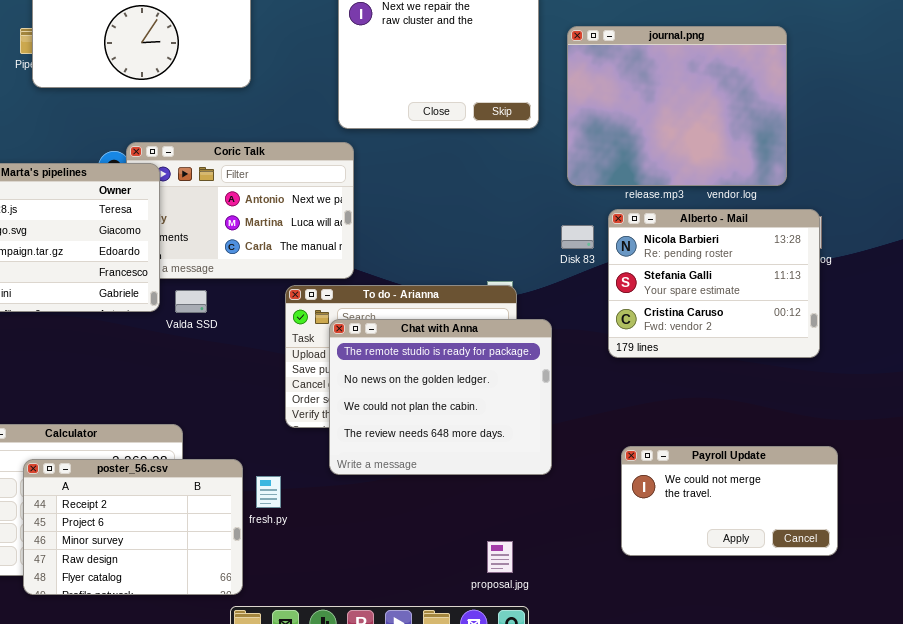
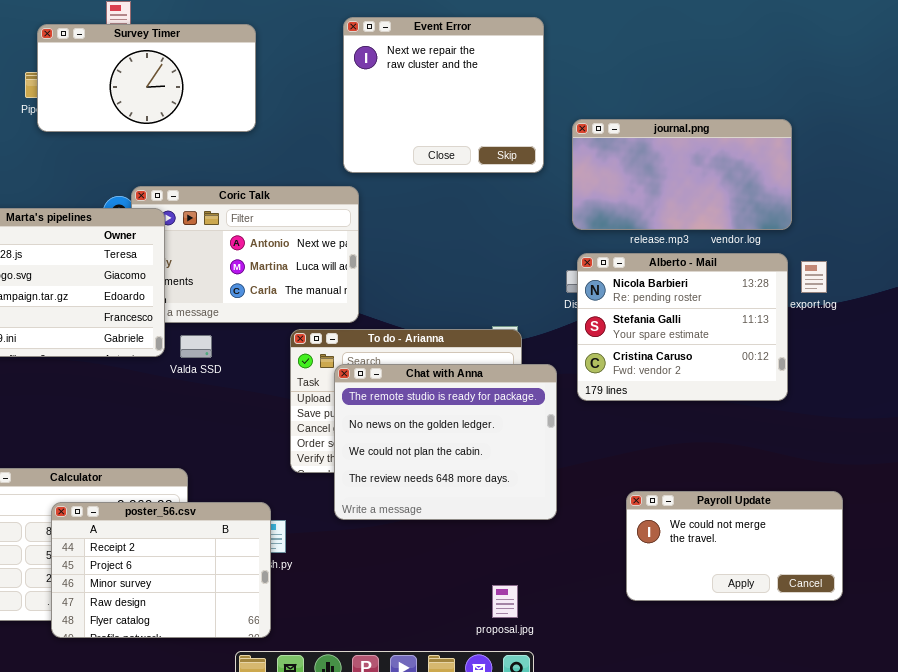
journal.png: [567,26,787,186] -> [572,119,792,230], resized
Alberto - Mail: [608,209,820,358] -> [577,253,788,401], moved
poster_56.csv: [23,459,243,595] -> [51,502,271,638], moved

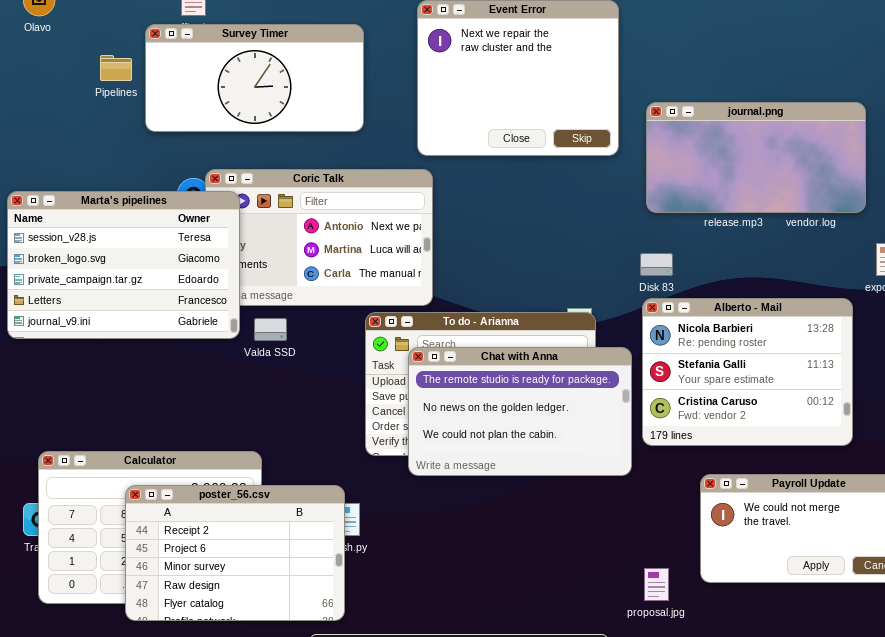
Survey Timer: [37,24,256,132] -> [145,24,364,132], moved
Alberto - Mail: [577,253,788,401] -> [642,298,853,446], moved
Chat with Anna: [334,364,557,520] -> [408,347,632,476], resized
proposal.jpg: [492,585,518,618] -> [644,568,669,601], moved

